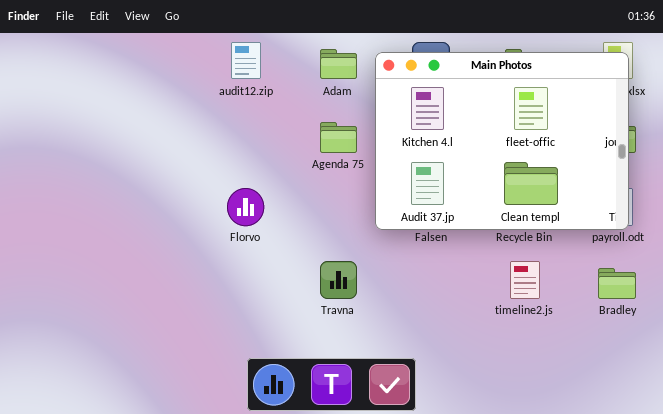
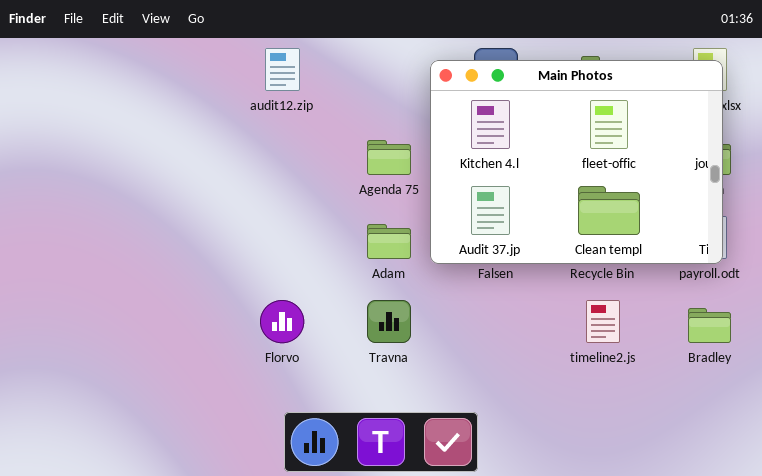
Adam: [320,49,357,79] -> [367,224,411,259], moved
Florvo: [227,188,264,226] -> [260,300,304,343], moved

